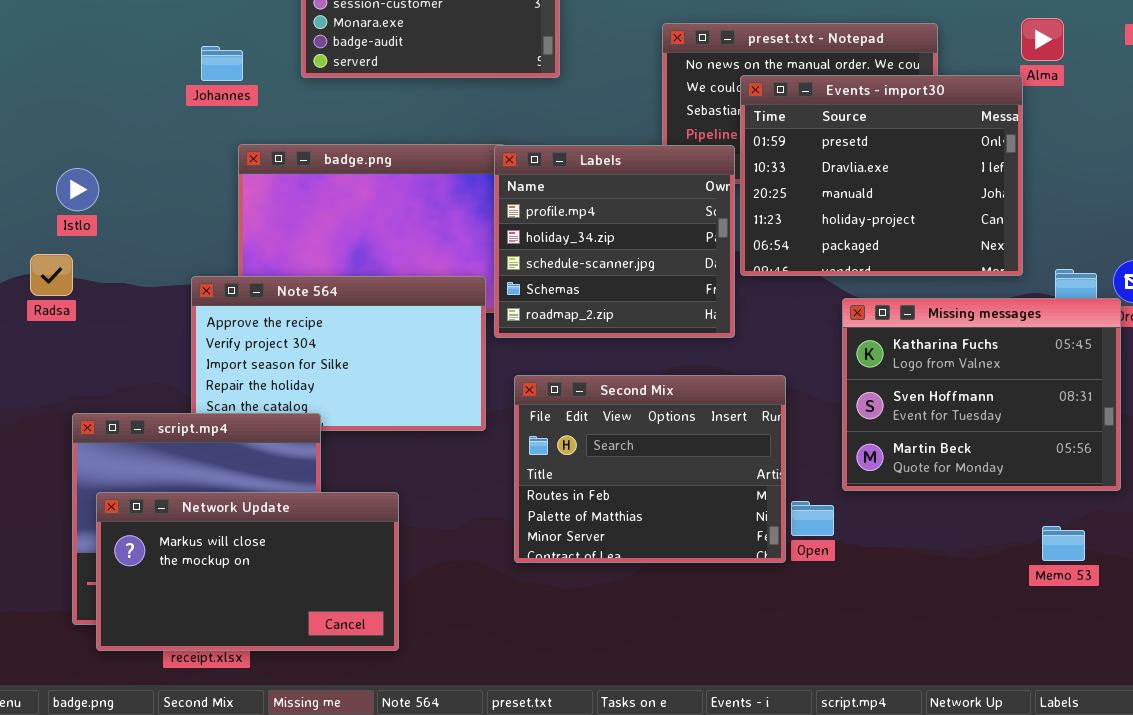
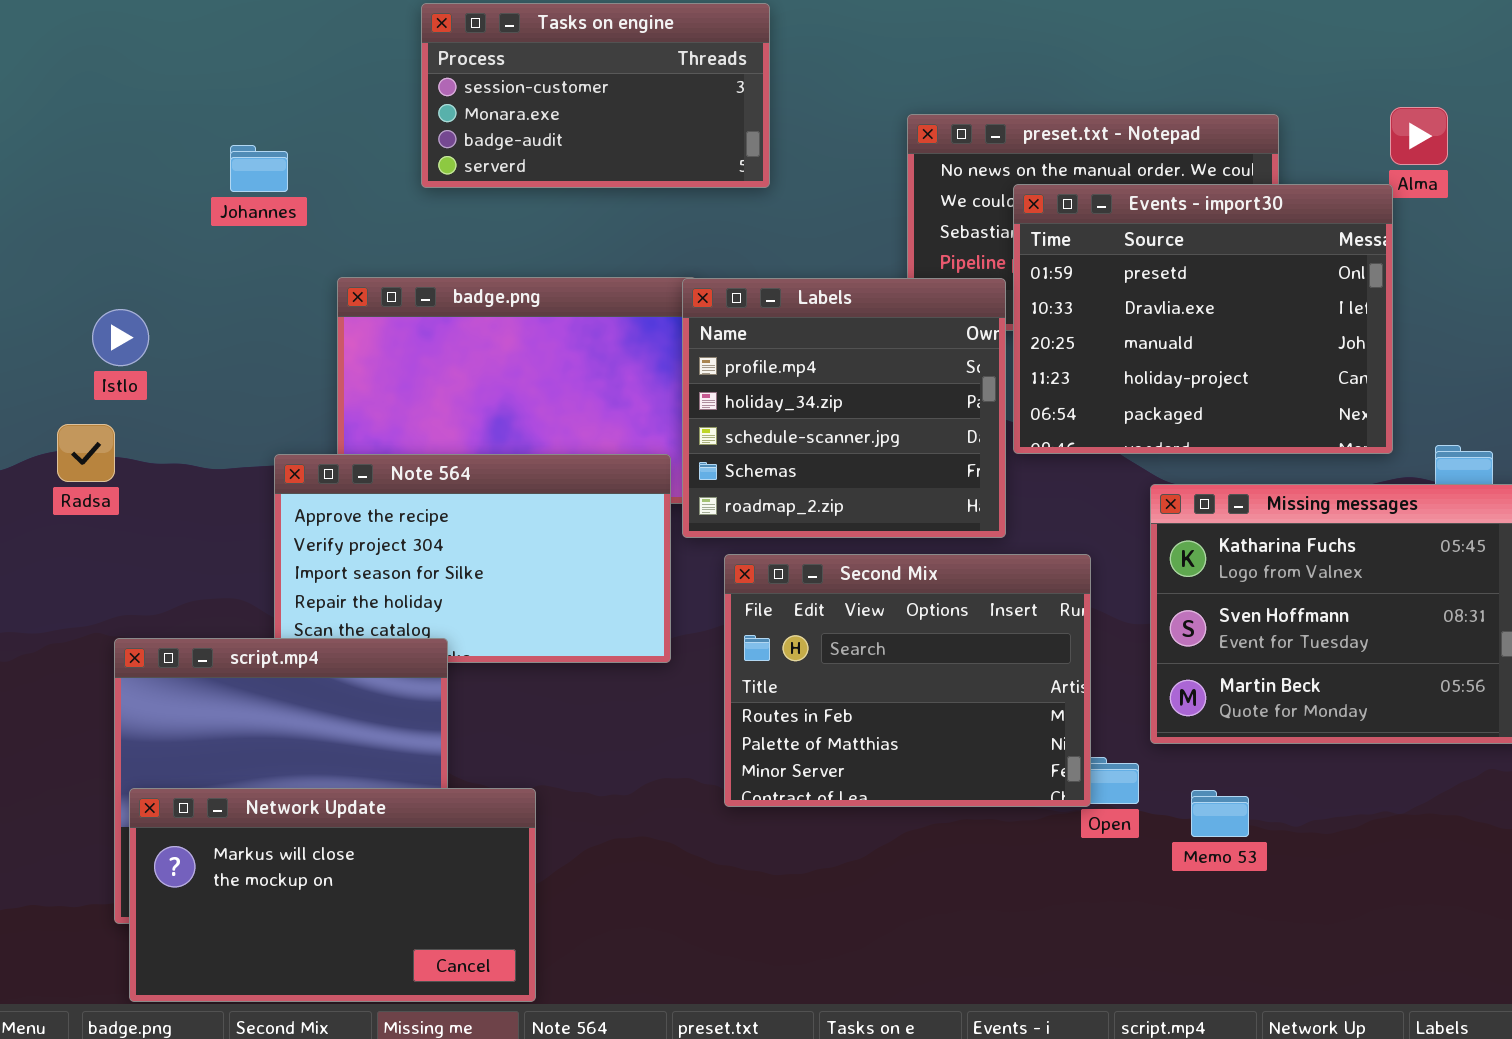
Johannes: [201,46,243,81] -> [230,145,288,192], moved
Second Mix: [514,375,786,563] -> [724,554,1091,807], moved
Network Update: [96,492,399,651] -> [129,788,536,1002], moved
Memo 53: [1042,526,1085,561] -> [1191,790,1249,837], moved

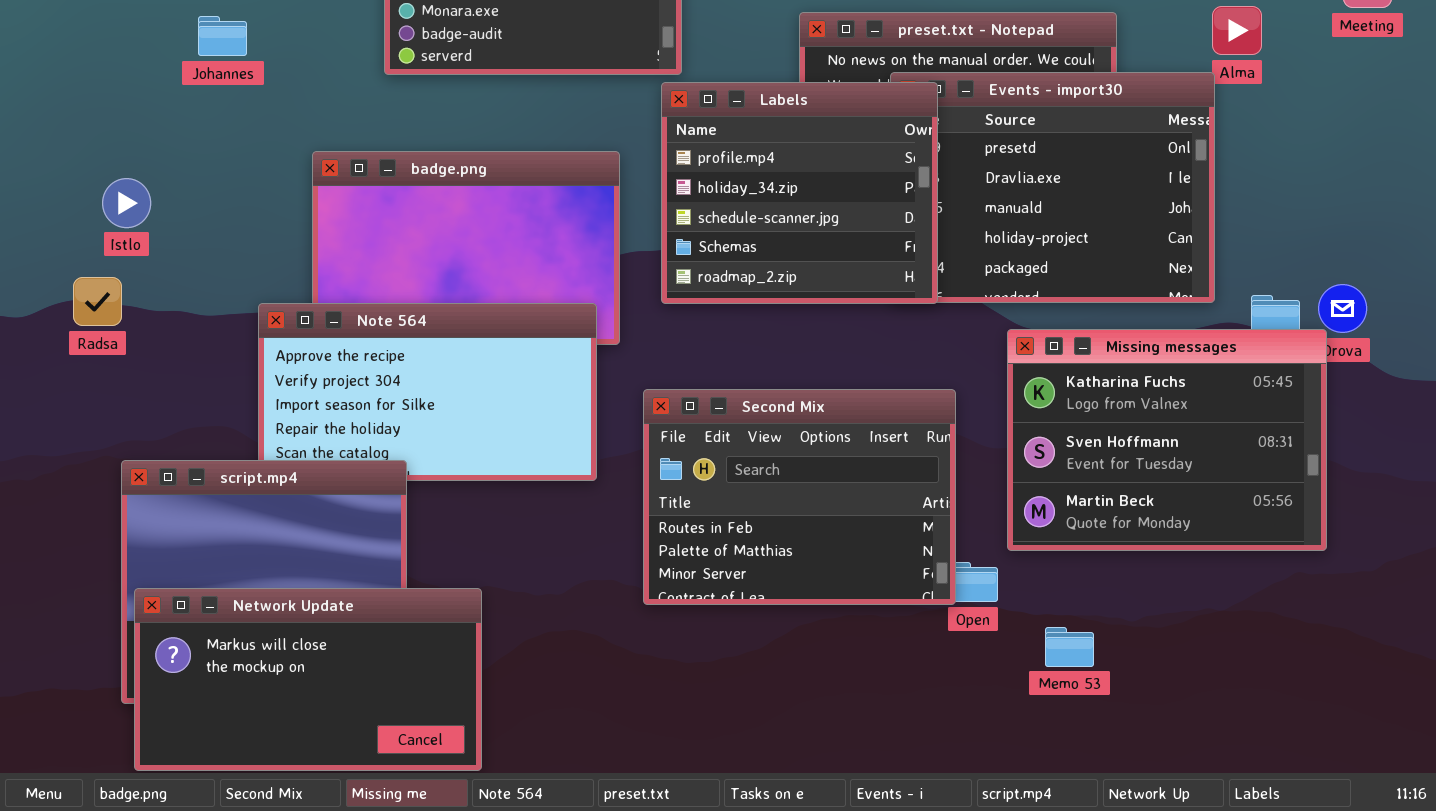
Johannes: [230,145,288,192] -> [198,16,247,56], moved
Labels: [682,278,1006,538] -> [661,82,938,304], moved
Memo 53: [1191,790,1249,837] -> [1045,627,1094,667], moved

